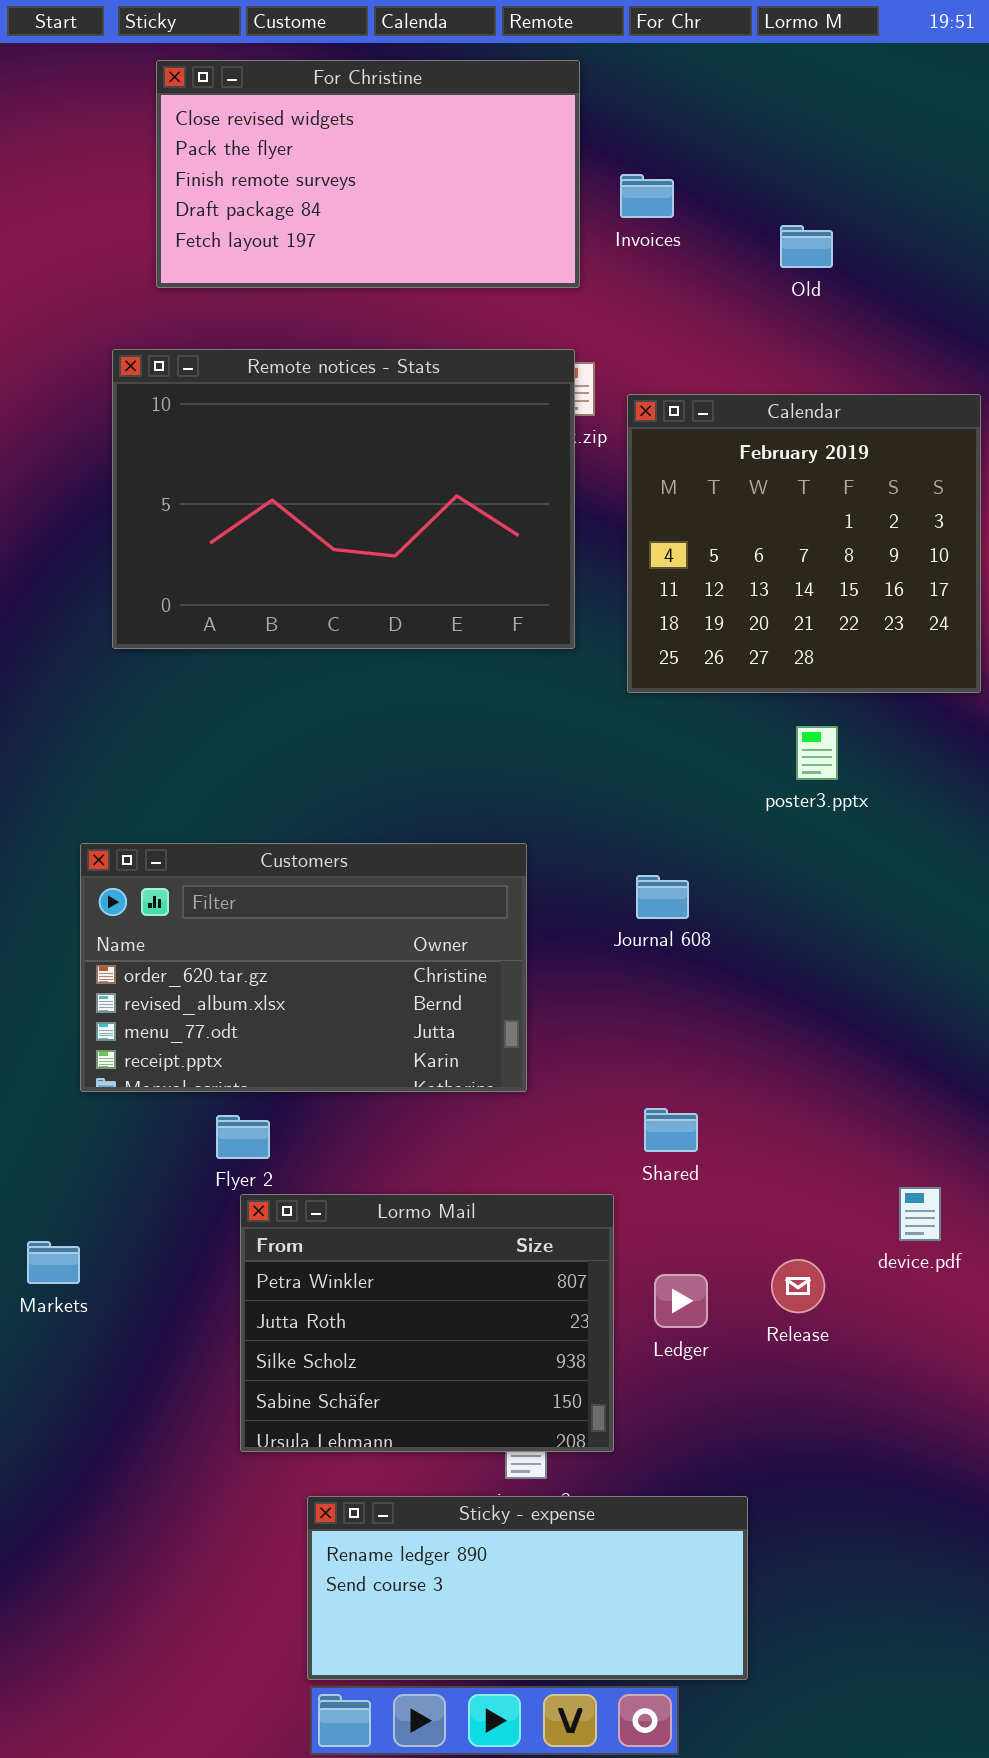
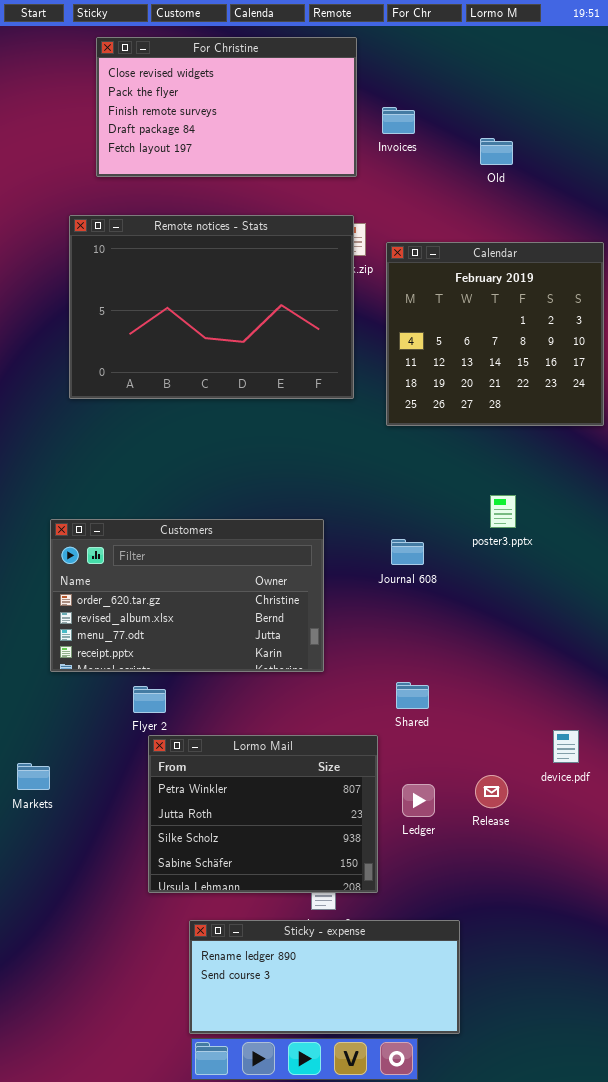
poster3.pptx: [796,726,838,780] -> [490,495,516,528], moved

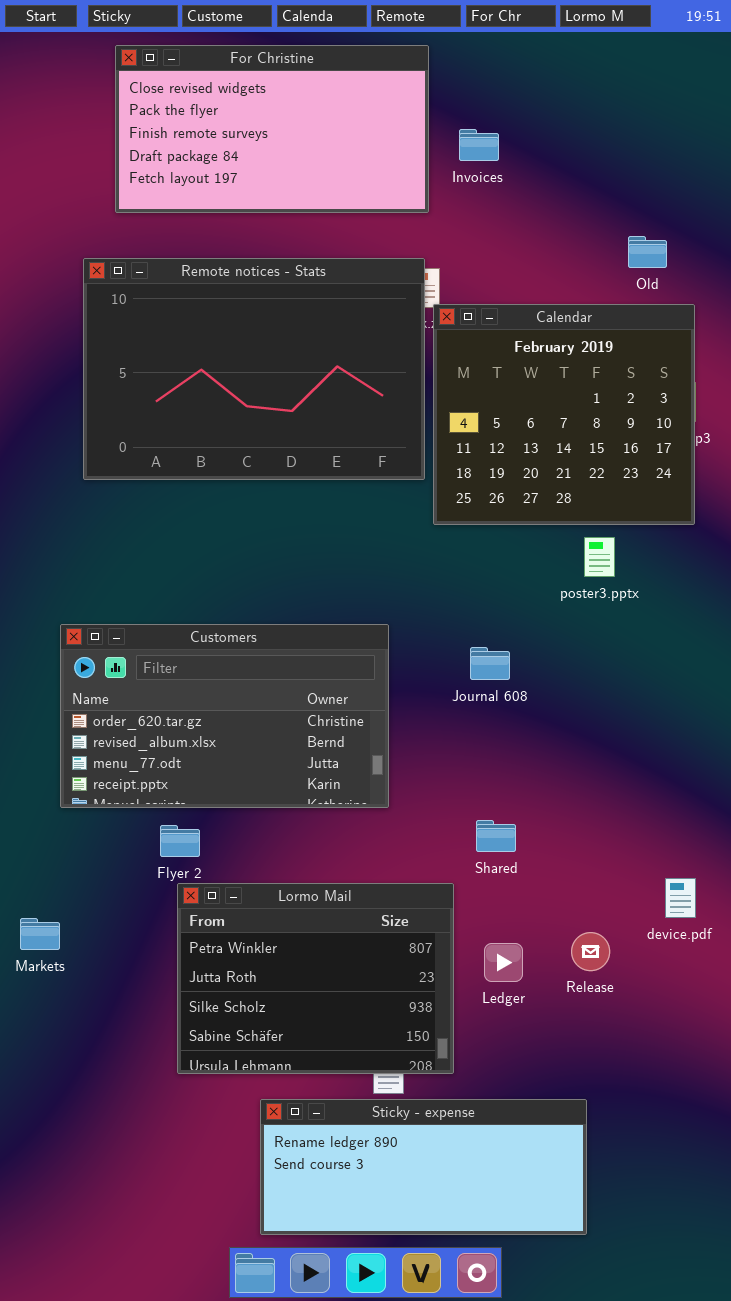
Old: [480,138,513,165] -> [628,236,667,268], moved
Calendar: [386,242,604,426] -> [433,304,695,525], moved
poster3.pptx: [490,495,516,528] -> [584,537,615,577], moved
Sticky - expense: [189,920,460,1034] -> [260,1099,587,1235], moved

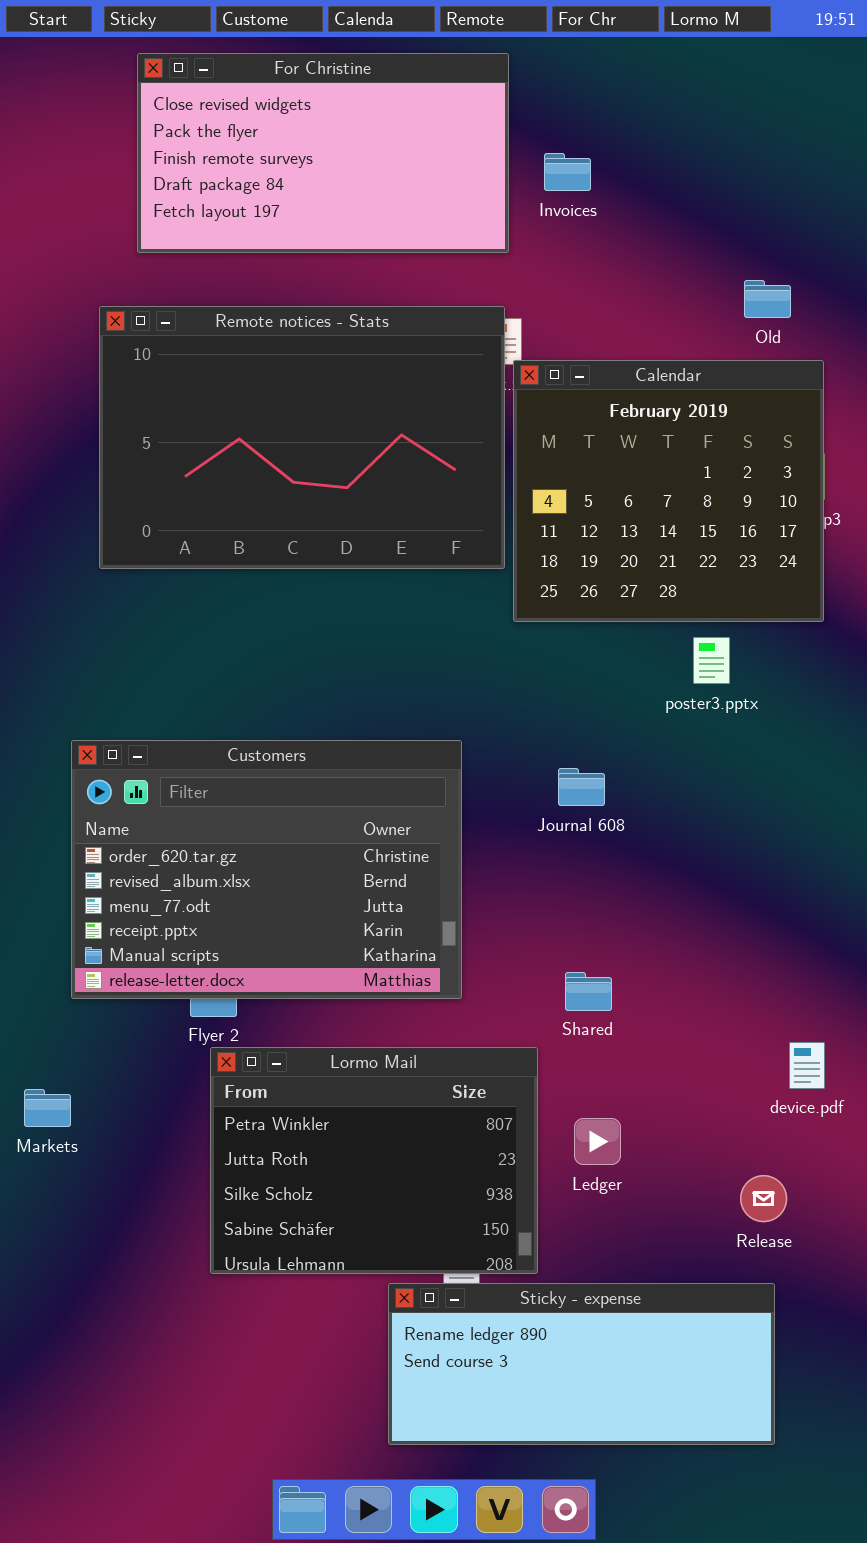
Customers: [60,624,389,808] -> [71,740,462,999], resized
Release: [571,932,610,971] -> [740,1175,787,1222], moved
Sticky - expense: [260,1099,587,1235] -> [388,1283,775,1445], moved

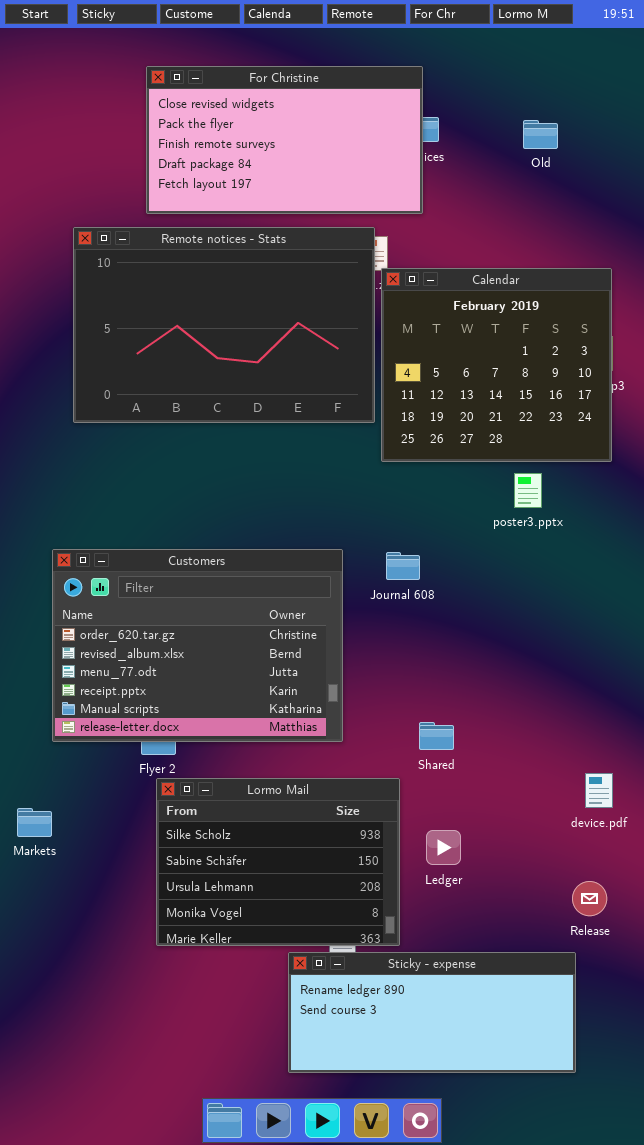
For Christine: [137,53,509,253] -> [146,66,423,214], moved
Old: [744,280,791,318] -> [523,120,558,149], moved
Journal 608: [558,768,605,806] -> [386,552,420,580], moved
Lormo Mail: [210,1047,538,1274] -> [156,778,400,946], scrolled down 2 rows
Release: [740,1175,787,1222] -> [572,881,607,916], moved

